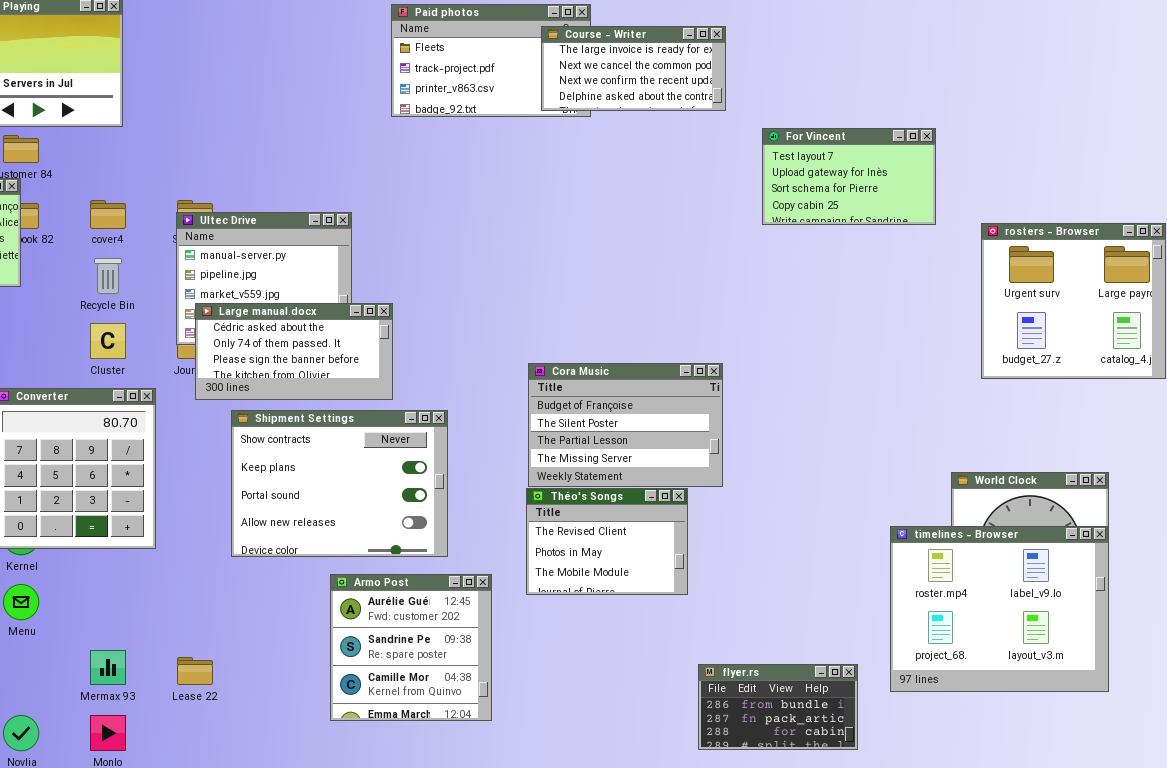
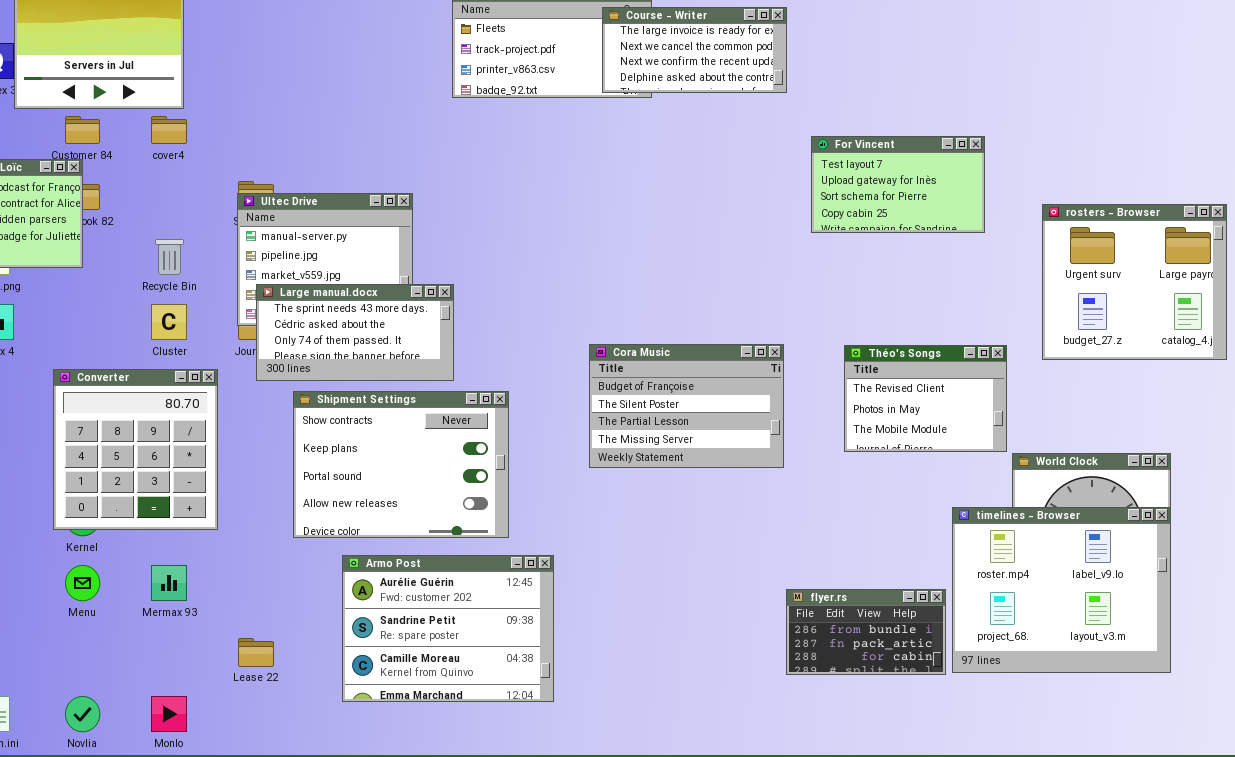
For Vincent: [762,128,936,225] -> [811,136,985,233], moved
cover4: [90,200,126,229] -> [151,116,187,144], moved
Large manual.docx: [195,303,393,400] -> [256,284,454,381], scrolled up 1 row
Théo's Songs: [526,488,688,595] -> [844,345,1007,452], moved
Armo Post: [330,574,492,721] -> [342,555,554,702], resized
Mermax 93: [90,650,126,685] -> [151,565,187,601], moved
flyer.rs: [698,664,858,750] -> [786,589,946,675], moved

